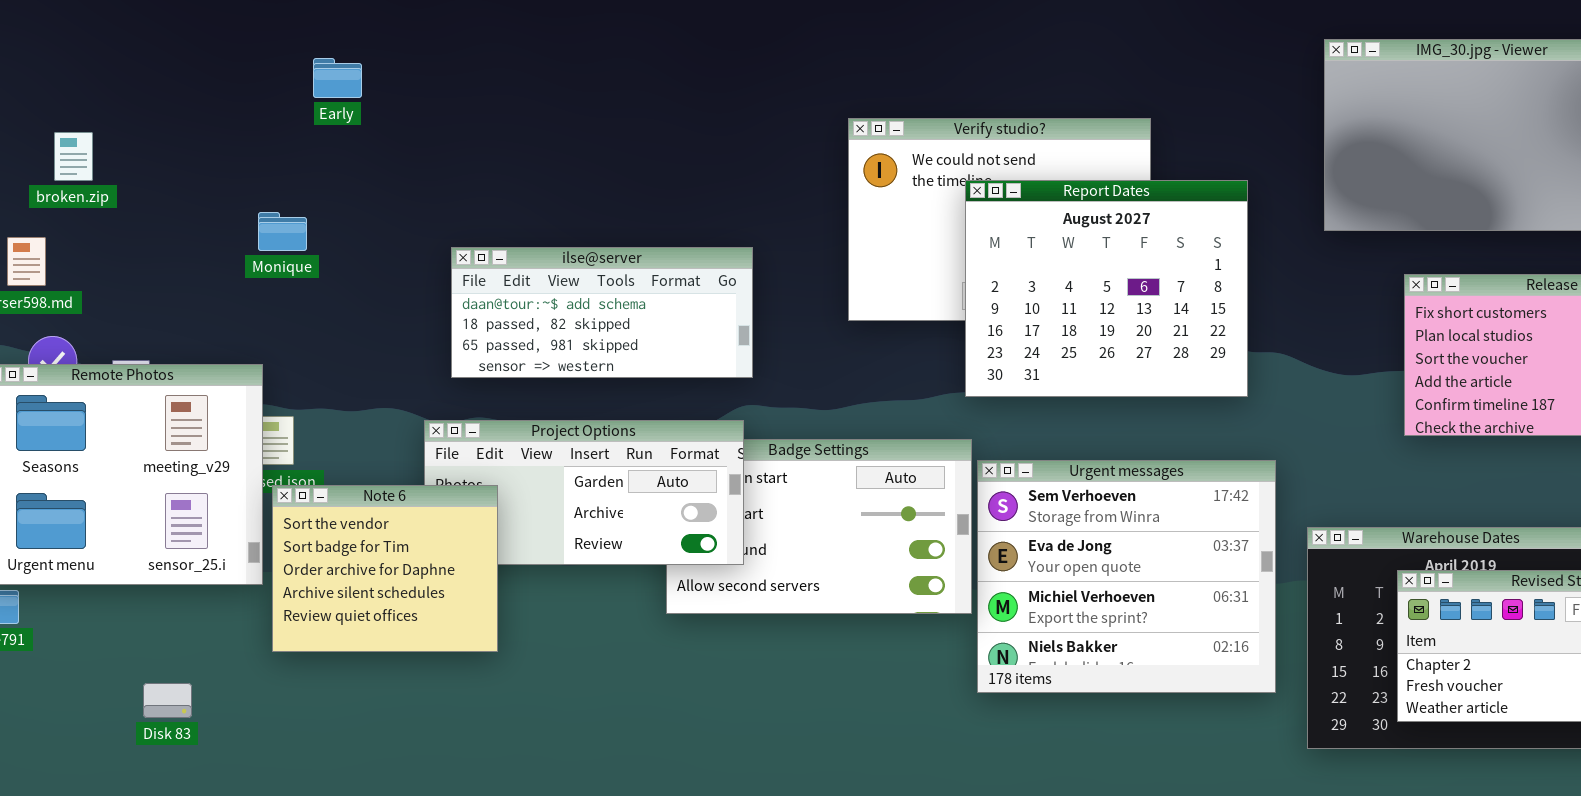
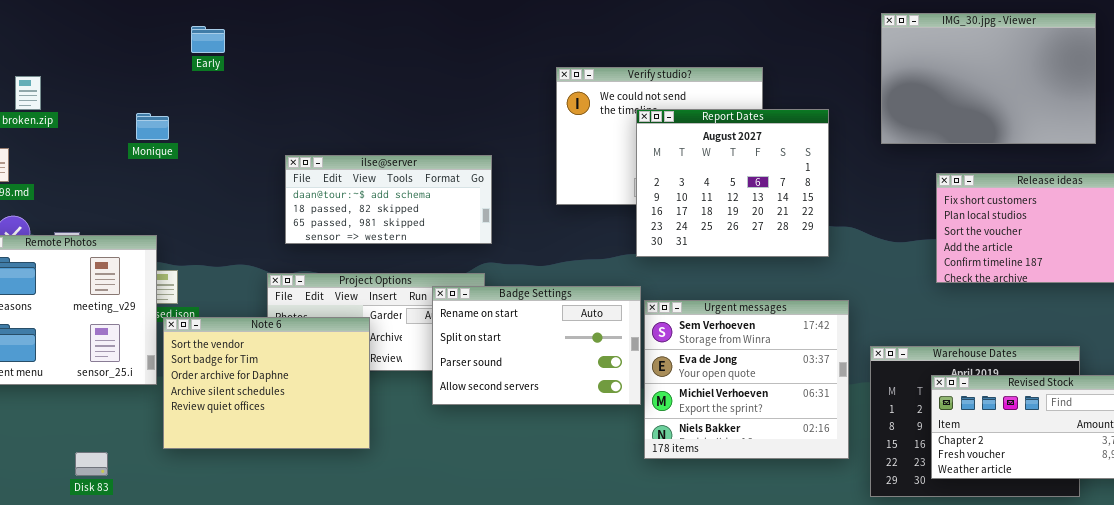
Monique: [258,212,307,251] -> [136,113,169,140], moved
Badge Settings: [666,439,972,614] -> [432,286,641,405], raised
Note 6: [272,485,498,652] -> [163,317,370,449], resized

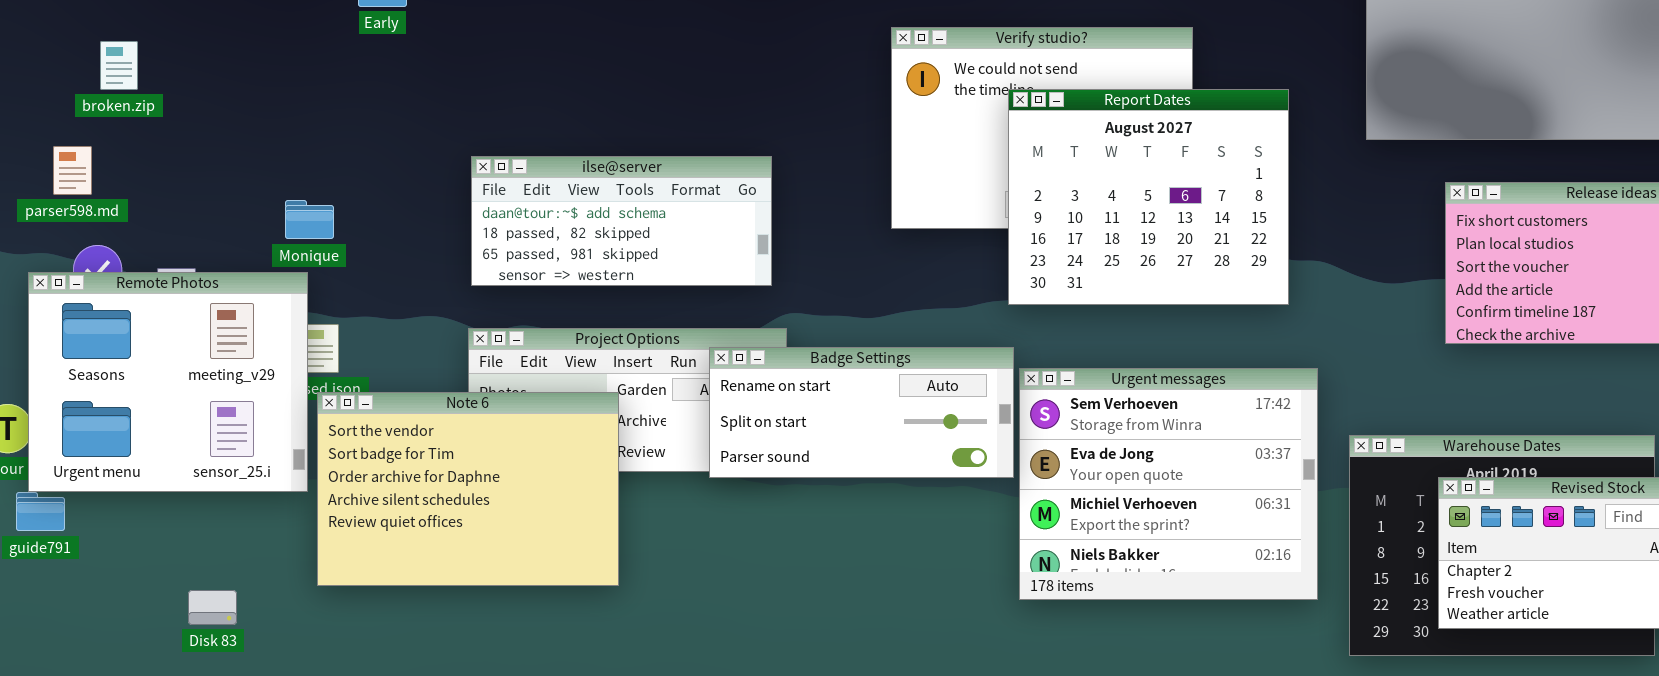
Monique: [136,113,169,140] -> [285,200,334,239], moved
ilse@server: [285,155,492,244] -> [471,156,772,286], moved
Badge Settings: [432,286,641,405] -> [709,347,1014,478], resized

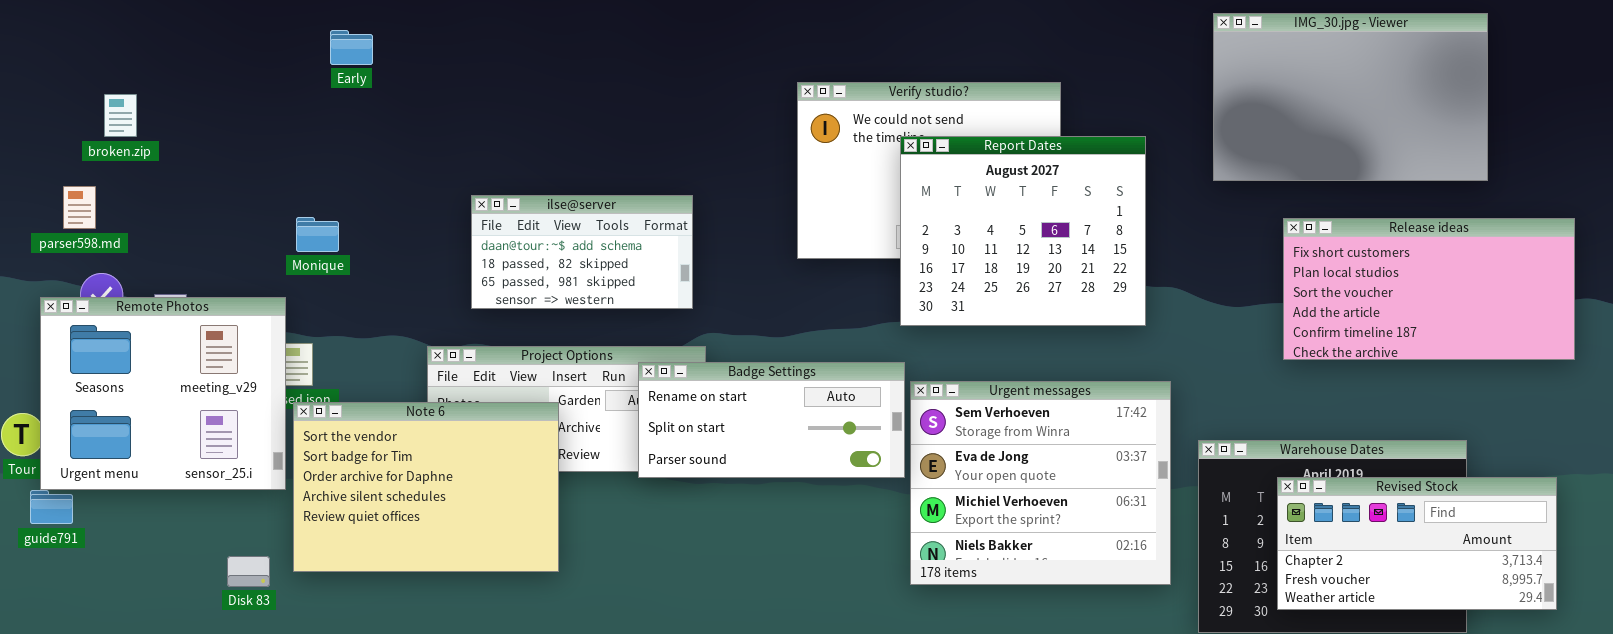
ilse@server: [471,156,772,286] -> [471,195,693,309], resized
Monique: [285,200,334,239] -> [296,217,339,252], moved
Disk 83: [188,590,237,625] -> [227,556,270,587], moved

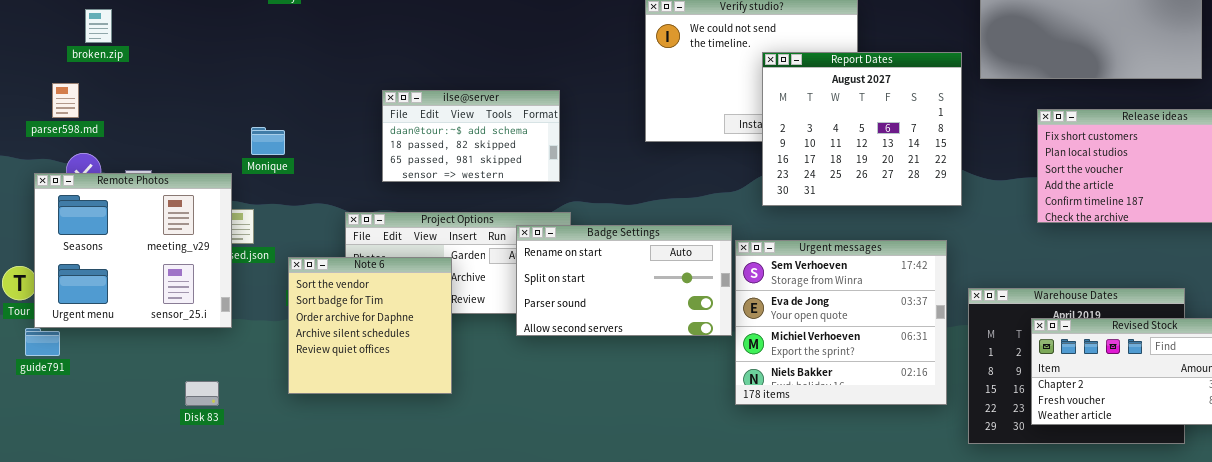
Report Dates: [900,136,1146,326] -> [762,52,962,206], moved
Monique: [296,217,339,252] -> [251,127,285,155], moved
Badge Settings: [638,362,905,478] -> [516,225,732,336], resized
Note 6: [293,402,559,572] -> [288,257,452,394], resized

